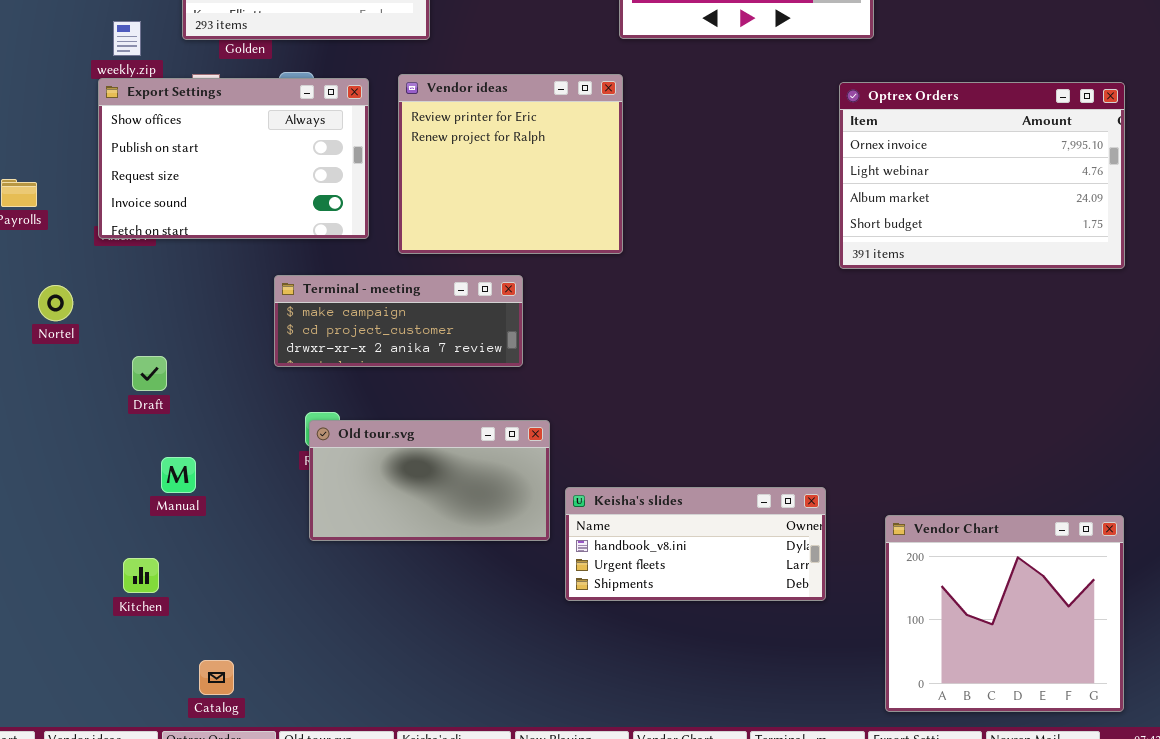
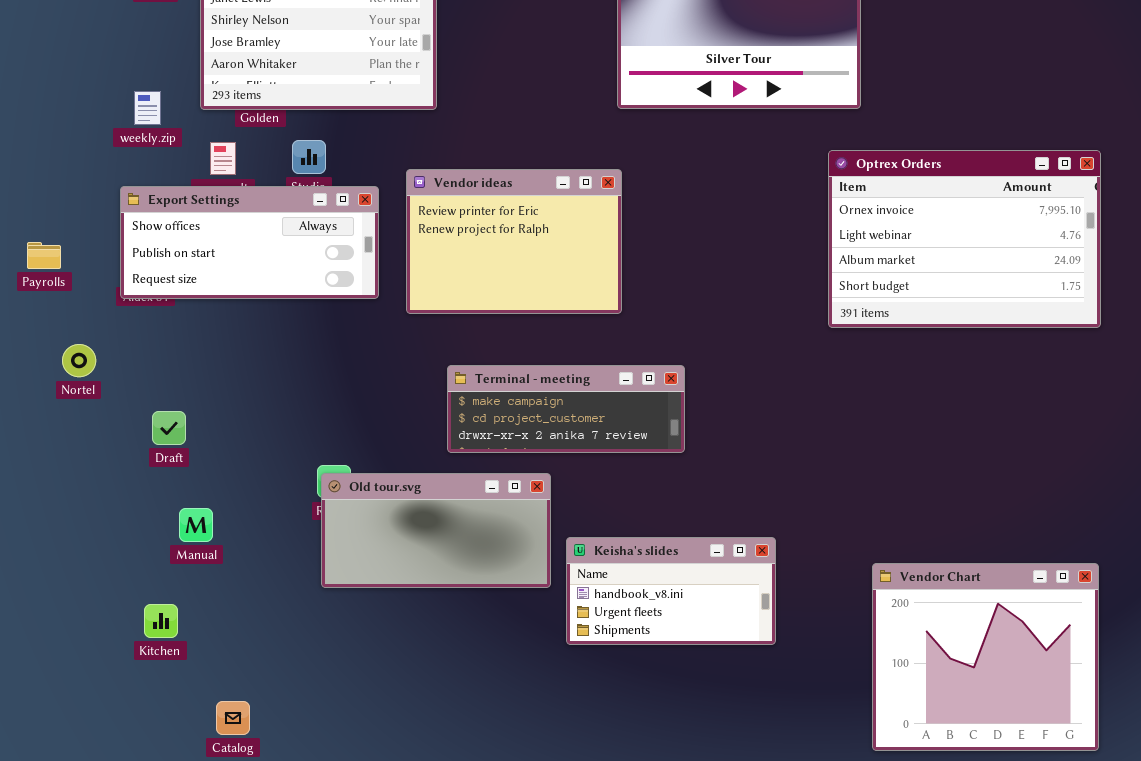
Vendor ideas: [398,74,623,254] -> [406,169,622,314], resized
Export Settings: [98,78,369,239] -> [120,186,379,299], resized
Terminal - meeting: [274,275,523,367] -> [447,365,685,453], moved
Keisha's slides: [565,487,826,601] -> [566,537,776,645], resized

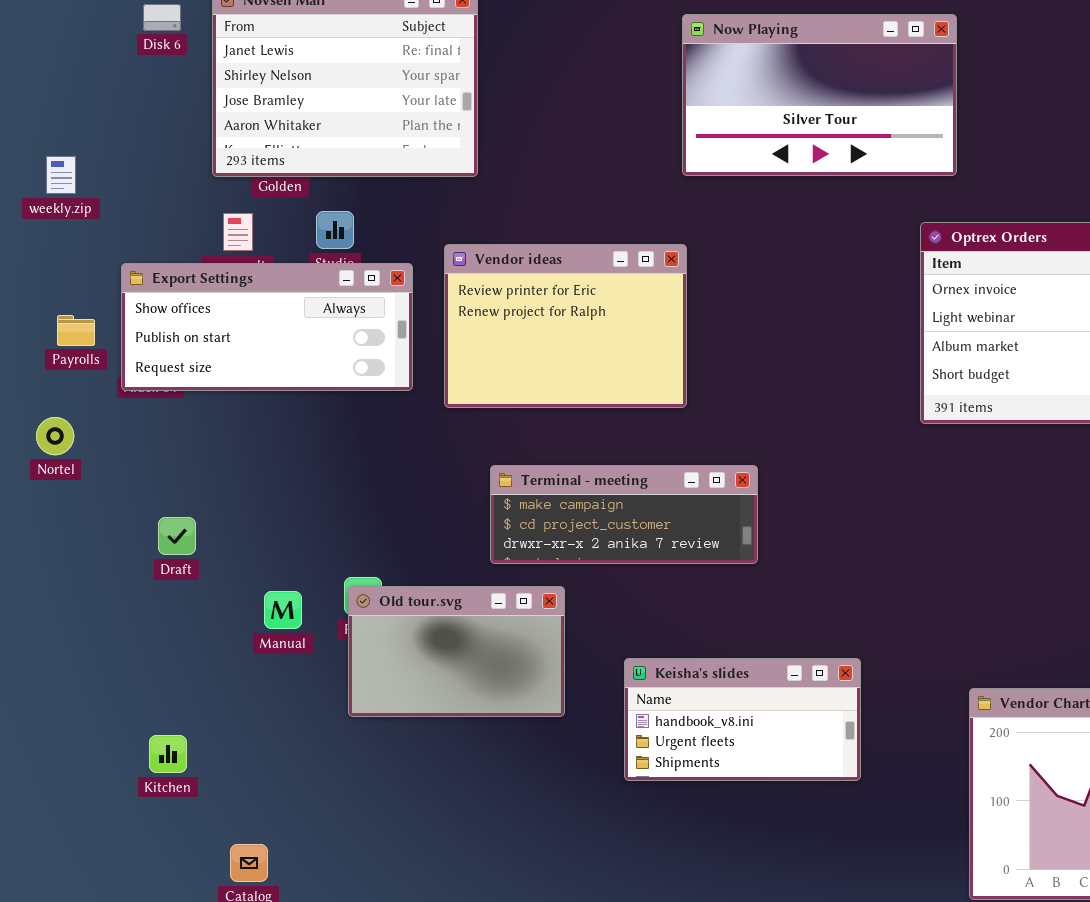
weekly.zip: [134,91,161,125] -> [46,156,76,194], moved
Payrolls: [27,242,61,269] -> [57,315,95,346], moved
Nortel: [62,344,96,377] -> [36,417,74,455], moved
Old tour.svg: [321,473,551,588] -> [348,586,565,717], resized
Manual: [179,508,213,542] -> [264,591,302,629], moved

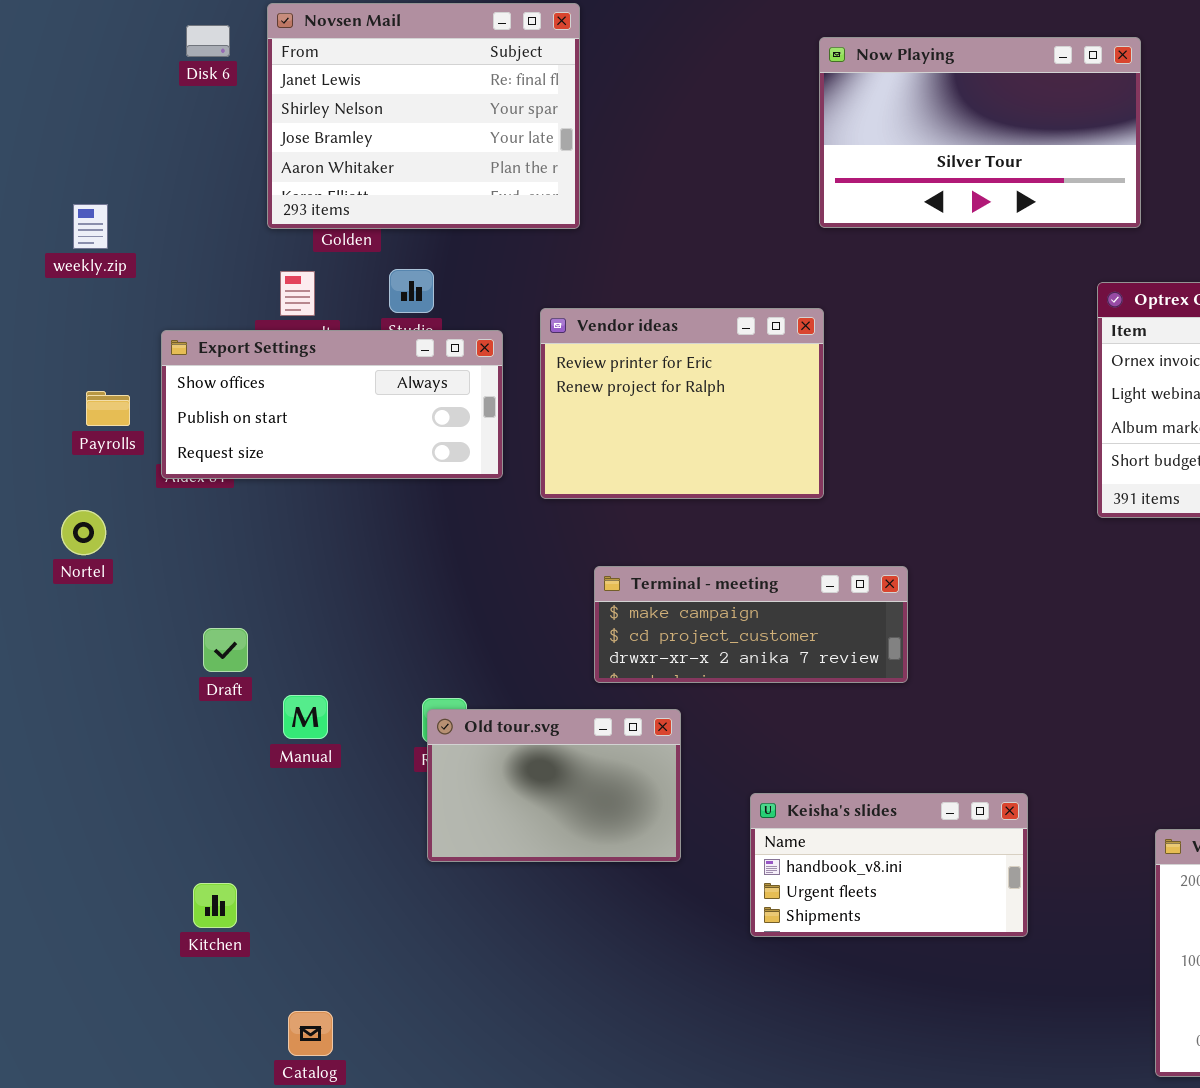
Manual: [264,591,302,629] -> [283,695,328,739], moved

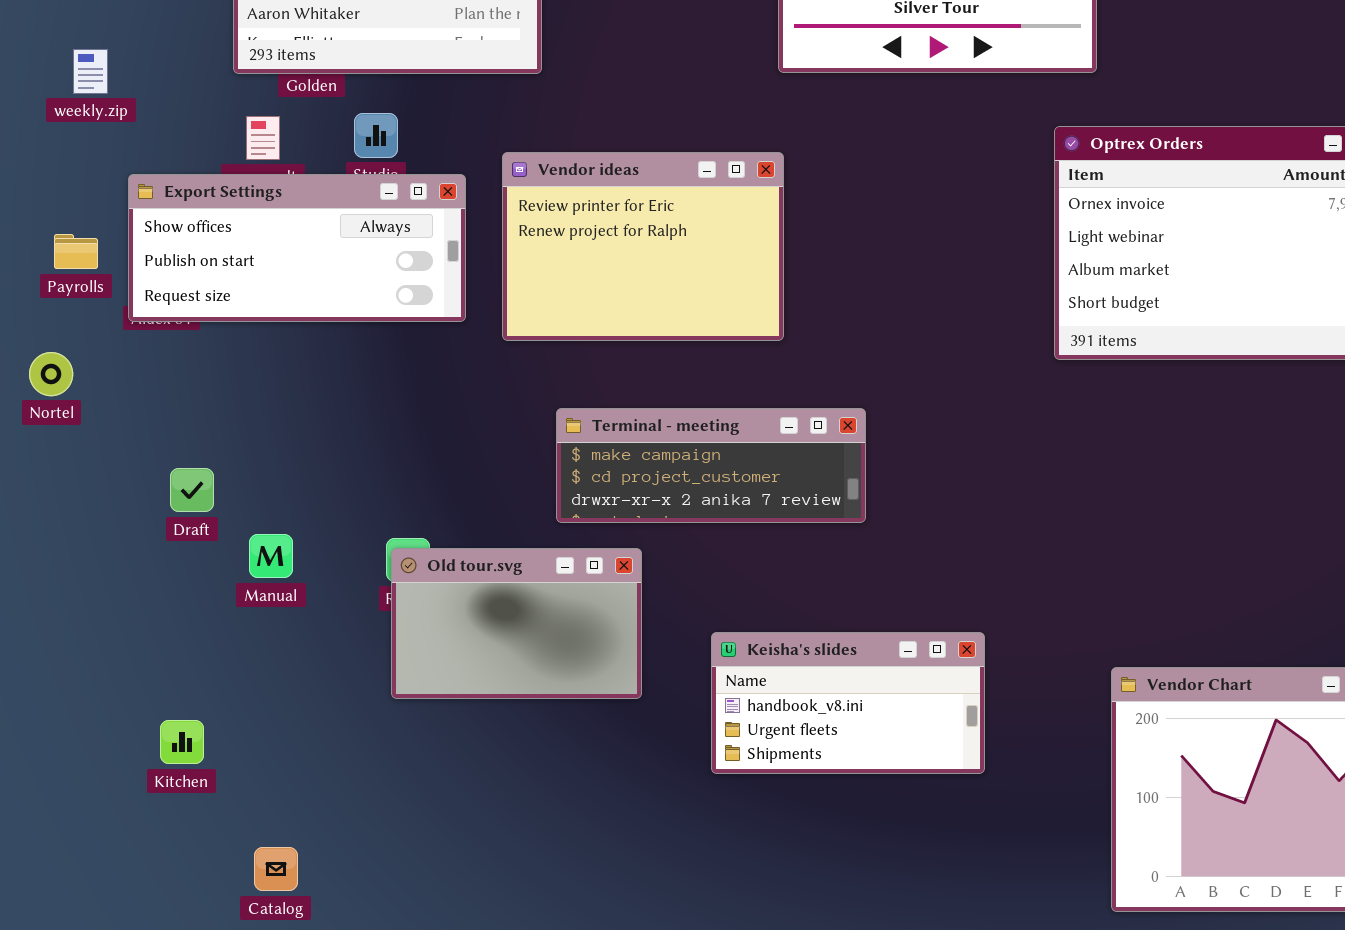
weekly.zip: [73,204,108,249] -> [73,49,108,94], moved

